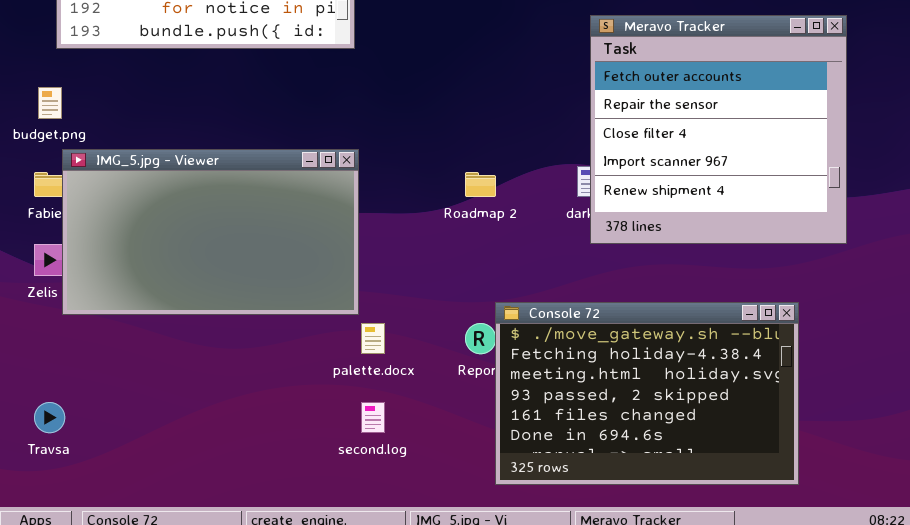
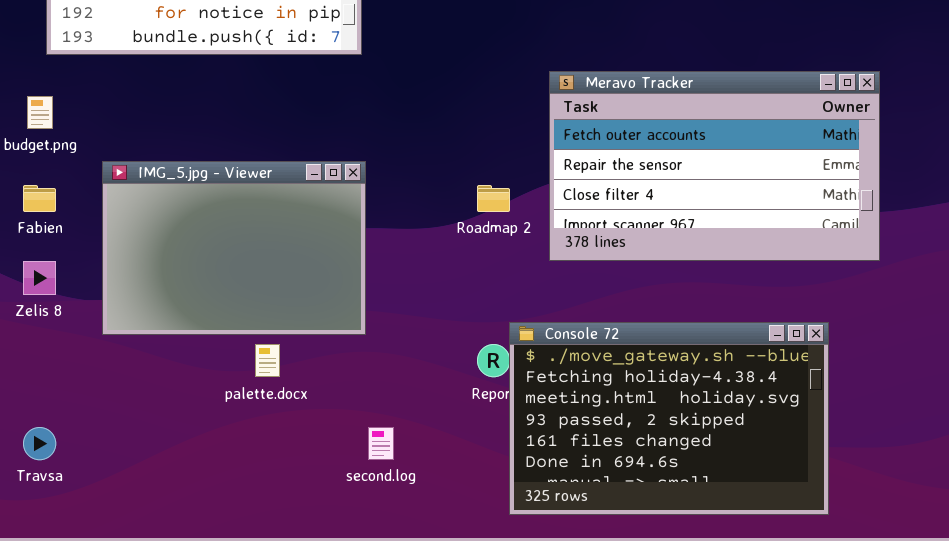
Meravo Tracker: [590,15,847,244] -> [549,71,880,261], resized
IMG_5.jpg - Viewer: [62,149,359,315] -> [102,161,366,335], resized
palette.docx: [361,323,385,354] -> [255,344,280,377], moved

